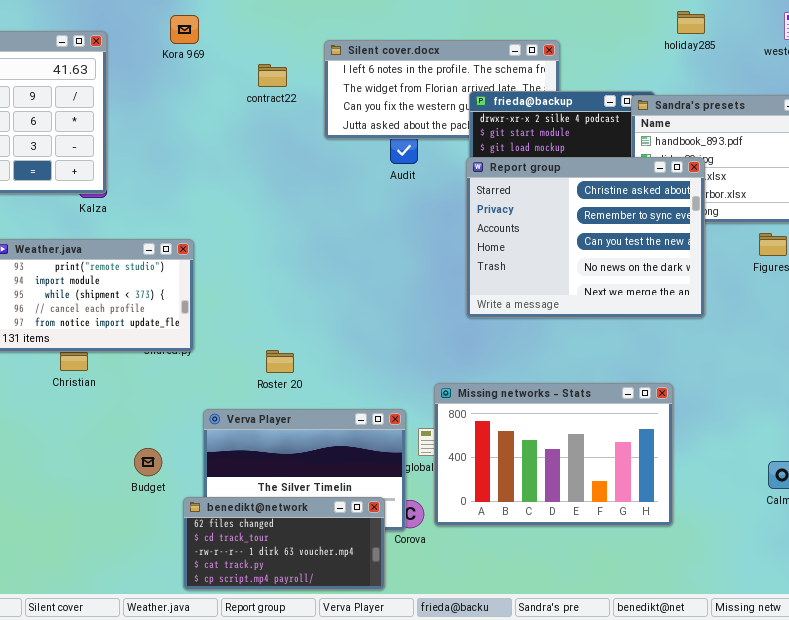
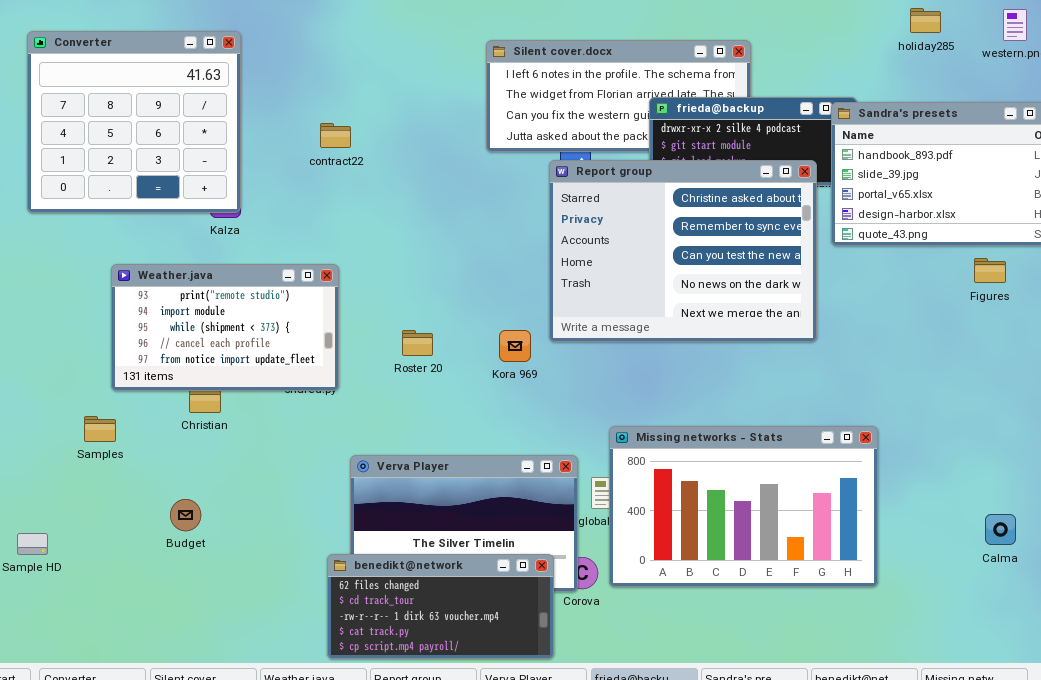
holiday285: [677,11,705,34] -> [910,8,941,33], moved
Kora 969: [170,15,199,44] -> [499,330,531,362], moved
contract22: [258,64,287,87] -> [320,123,351,148], moved
Report group: [466,157,705,318] -> [549,160,817,342], moved
Roster 20: [266,350,294,373] -> [402,330,433,356], moved
Budget: [134,448,162,476] -> [170,499,201,531], moved

